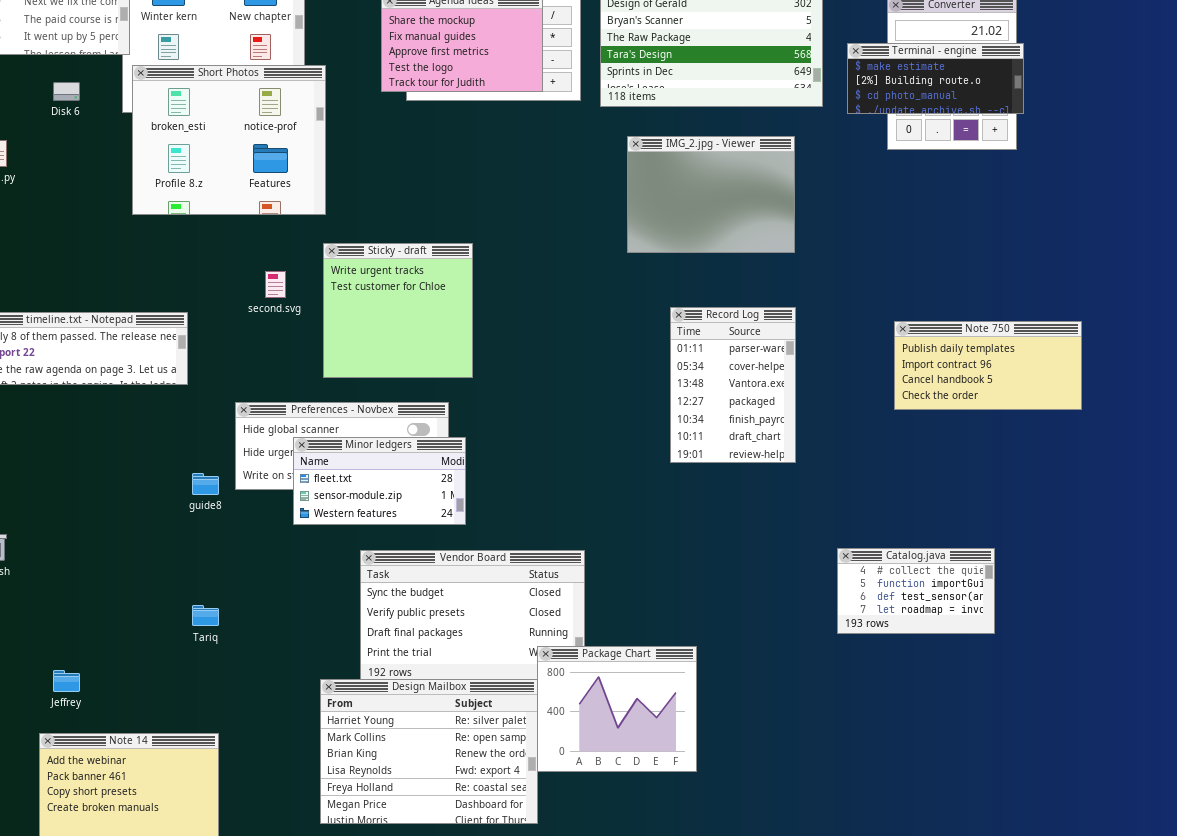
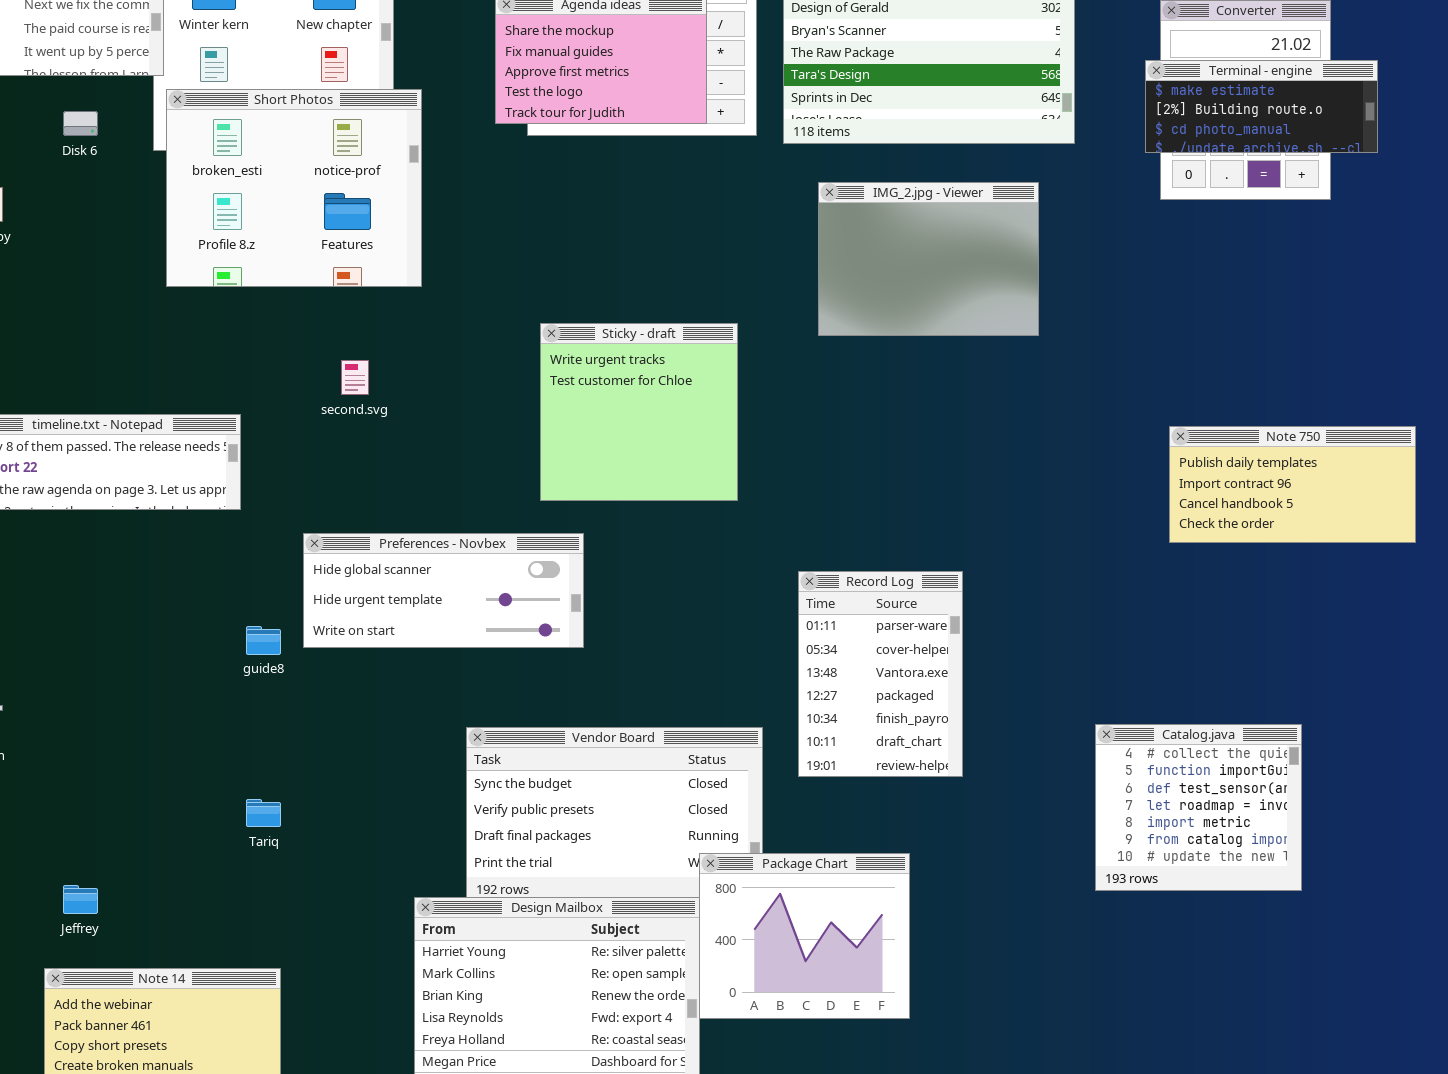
Terminal - engine: [847,43,1024,114] -> [1145,60,1378,153], moved
Sticky - draft: [323,243,473,378] -> [540,323,738,501], moved
Record Log: [670,307,796,463] -> [798,571,963,777], moved
Minor ledgers: [293,437,466,525] -> none, closed
Catalog.java: [837,548,995,634] -> [1095,724,1302,891], resized

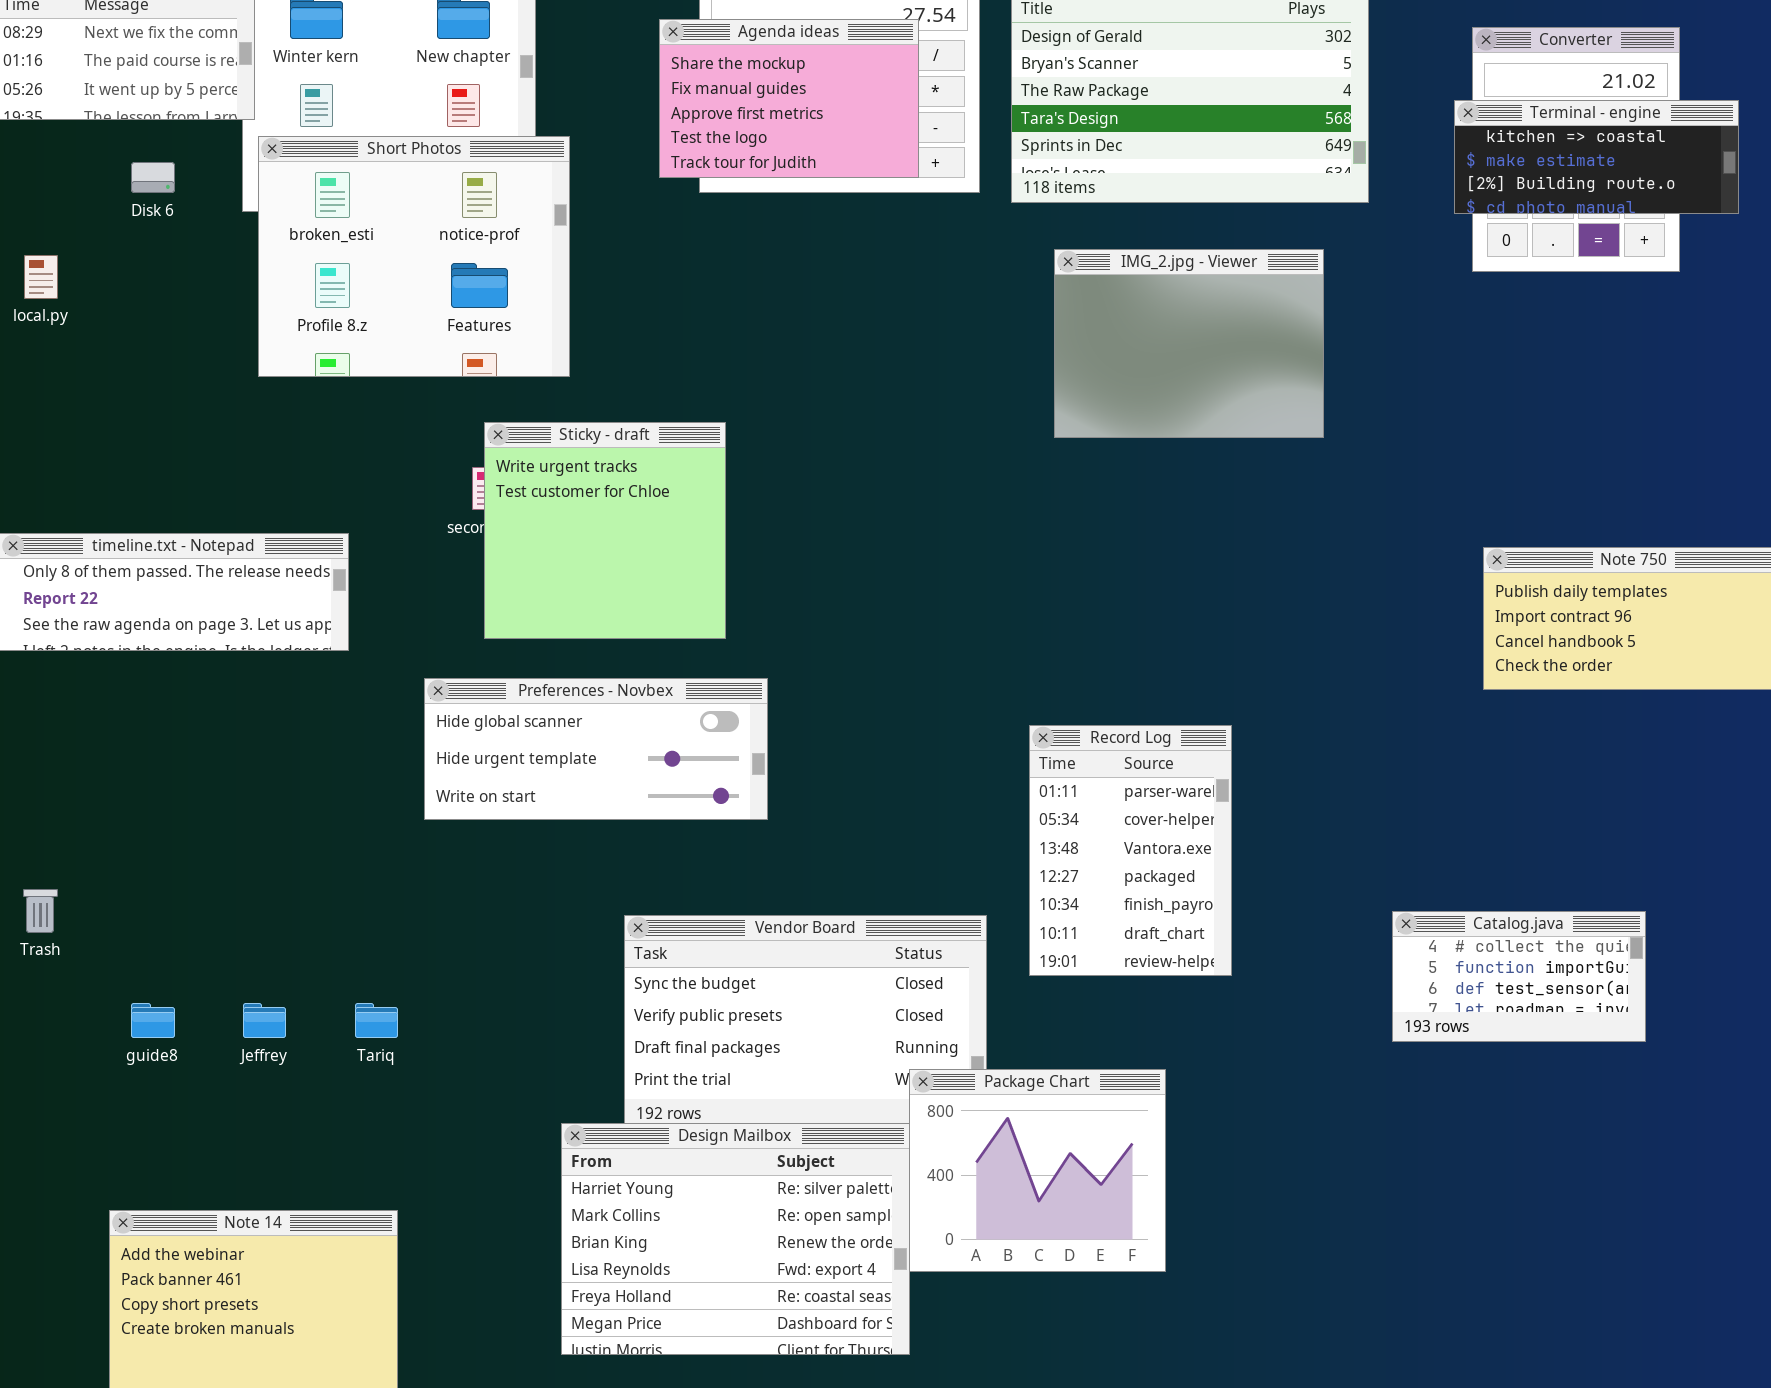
Terminal - engine: [1145,60,1378,153] -> [1454,100,1739,214], scrolled up 1 row
Sticky - draft: [540,323,738,501] -> [484,422,726,639], moved
guide8: [246,626,281,655] -> [131,1003,175,1038], moved
Catalog.java: [1095,724,1302,891] -> [1392,911,1646,1042], resized
Jeffrey: [63,885,98,914] -> [243,1003,286,1038], moved

